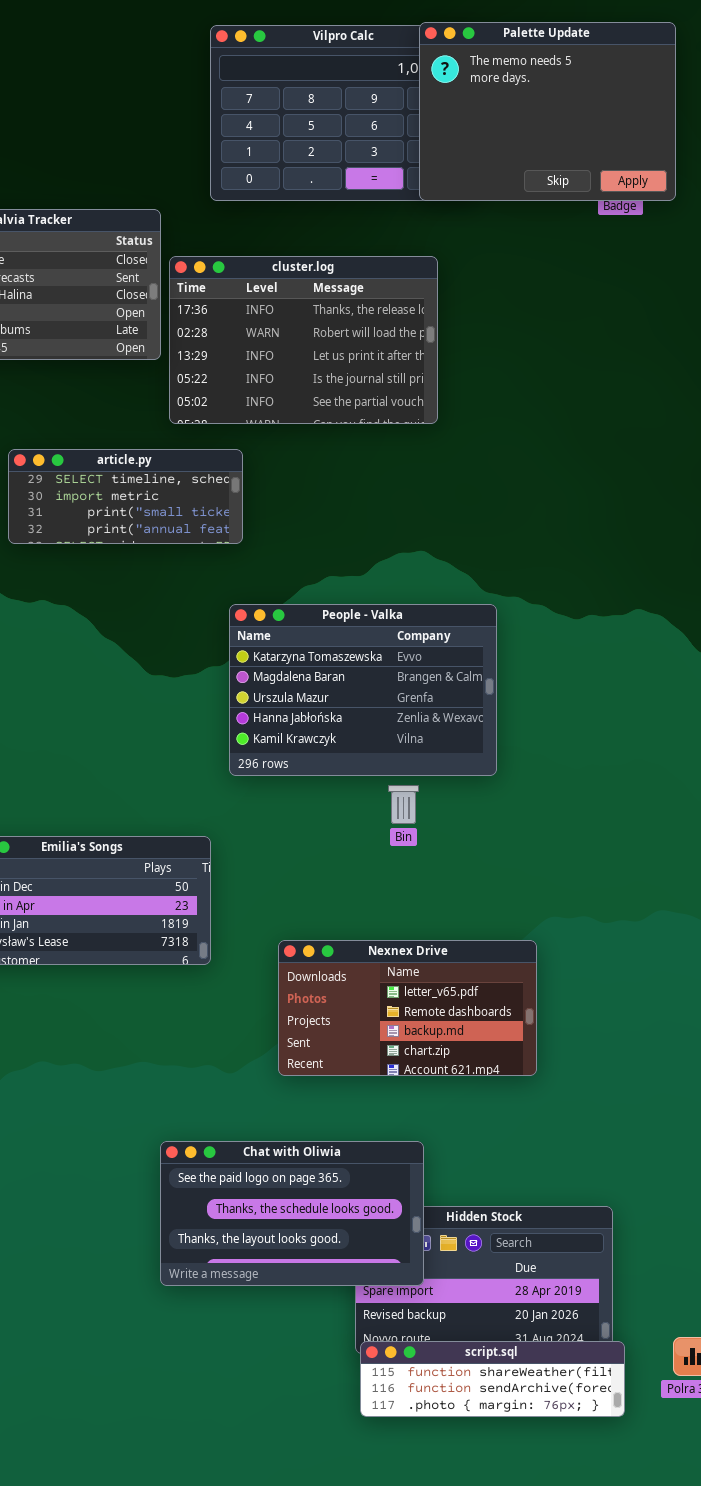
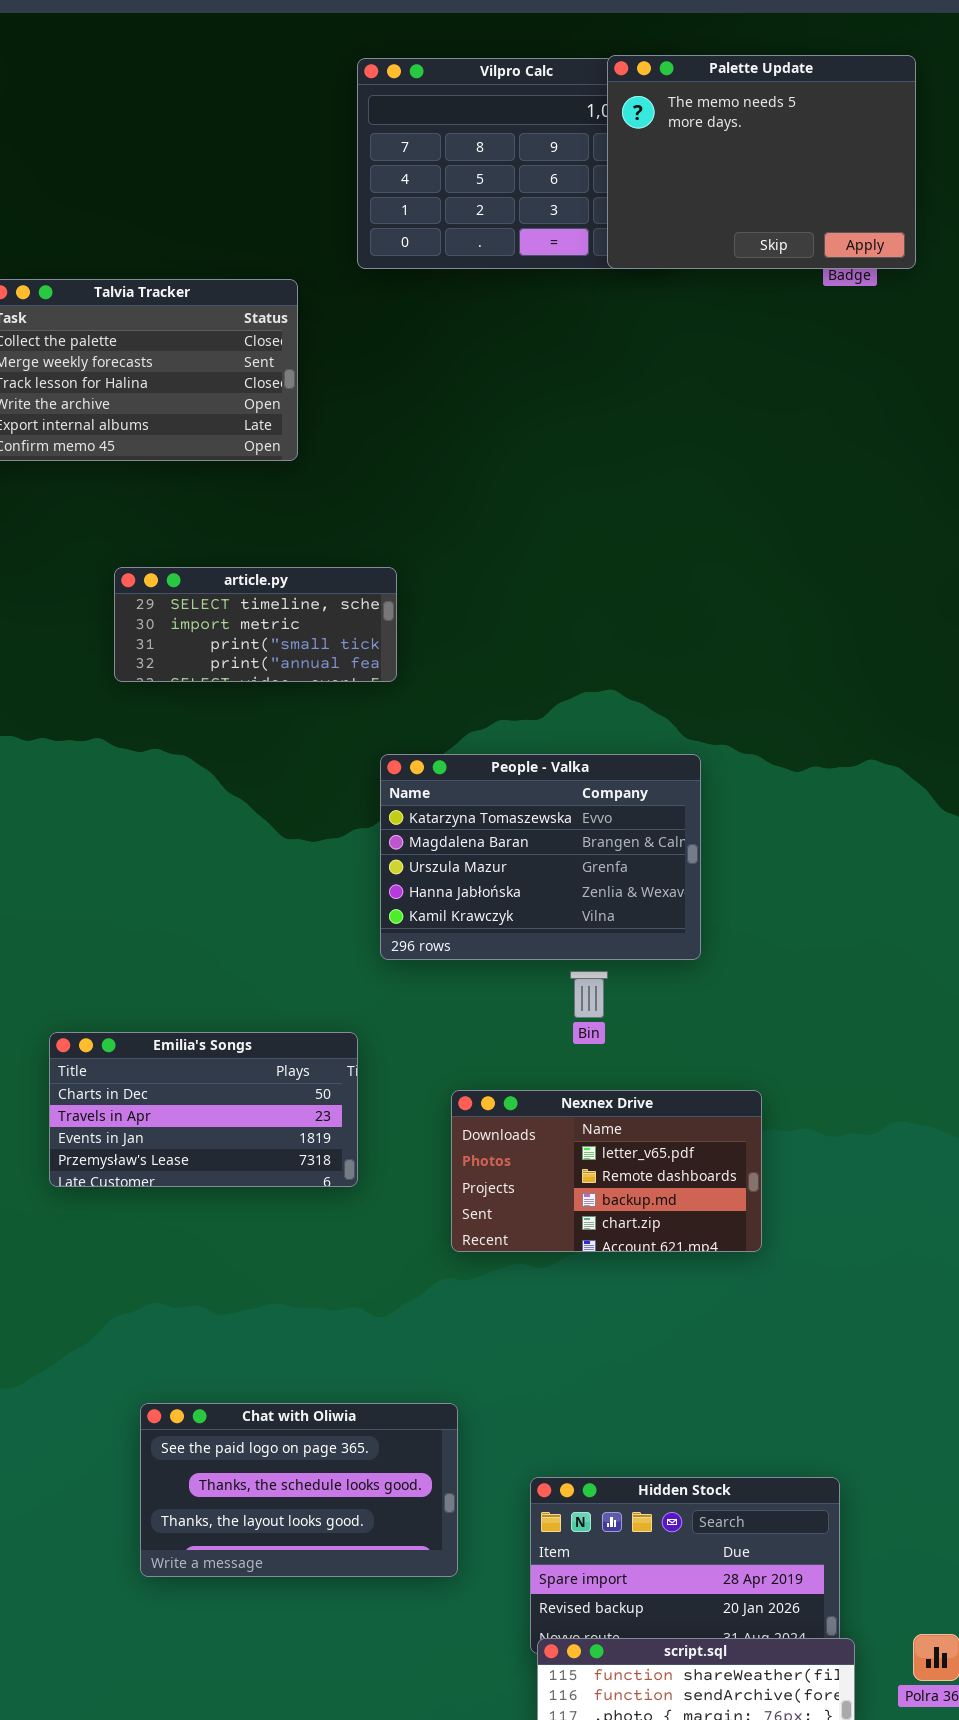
cluster.log: [169,256,438,424] -> none, closed
Nexnex Drive: [278,940,537,1076] -> [451,1090,762,1252], moved
Chat with Oliwia: [160,1141,424,1286] -> [140,1403,458,1577], moved

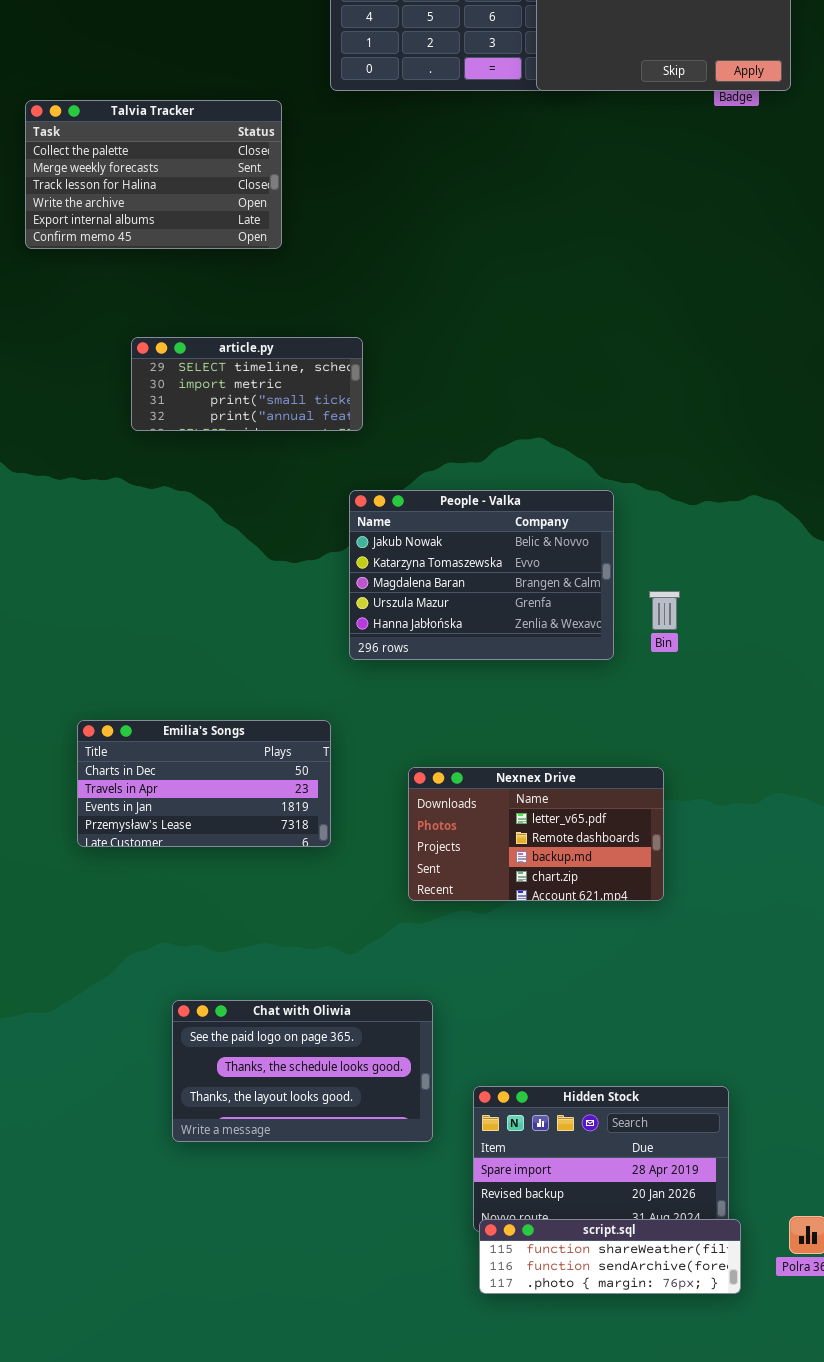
People - Valka: [380,754,701,960] -> [349,490,614,660], scrolled up 1 row
Bin: [570,971,608,1018] -> [649,591,680,630], moved
Chat with Oliwia: [140,1403,458,1577] -> [172,1000,433,1142], moved

